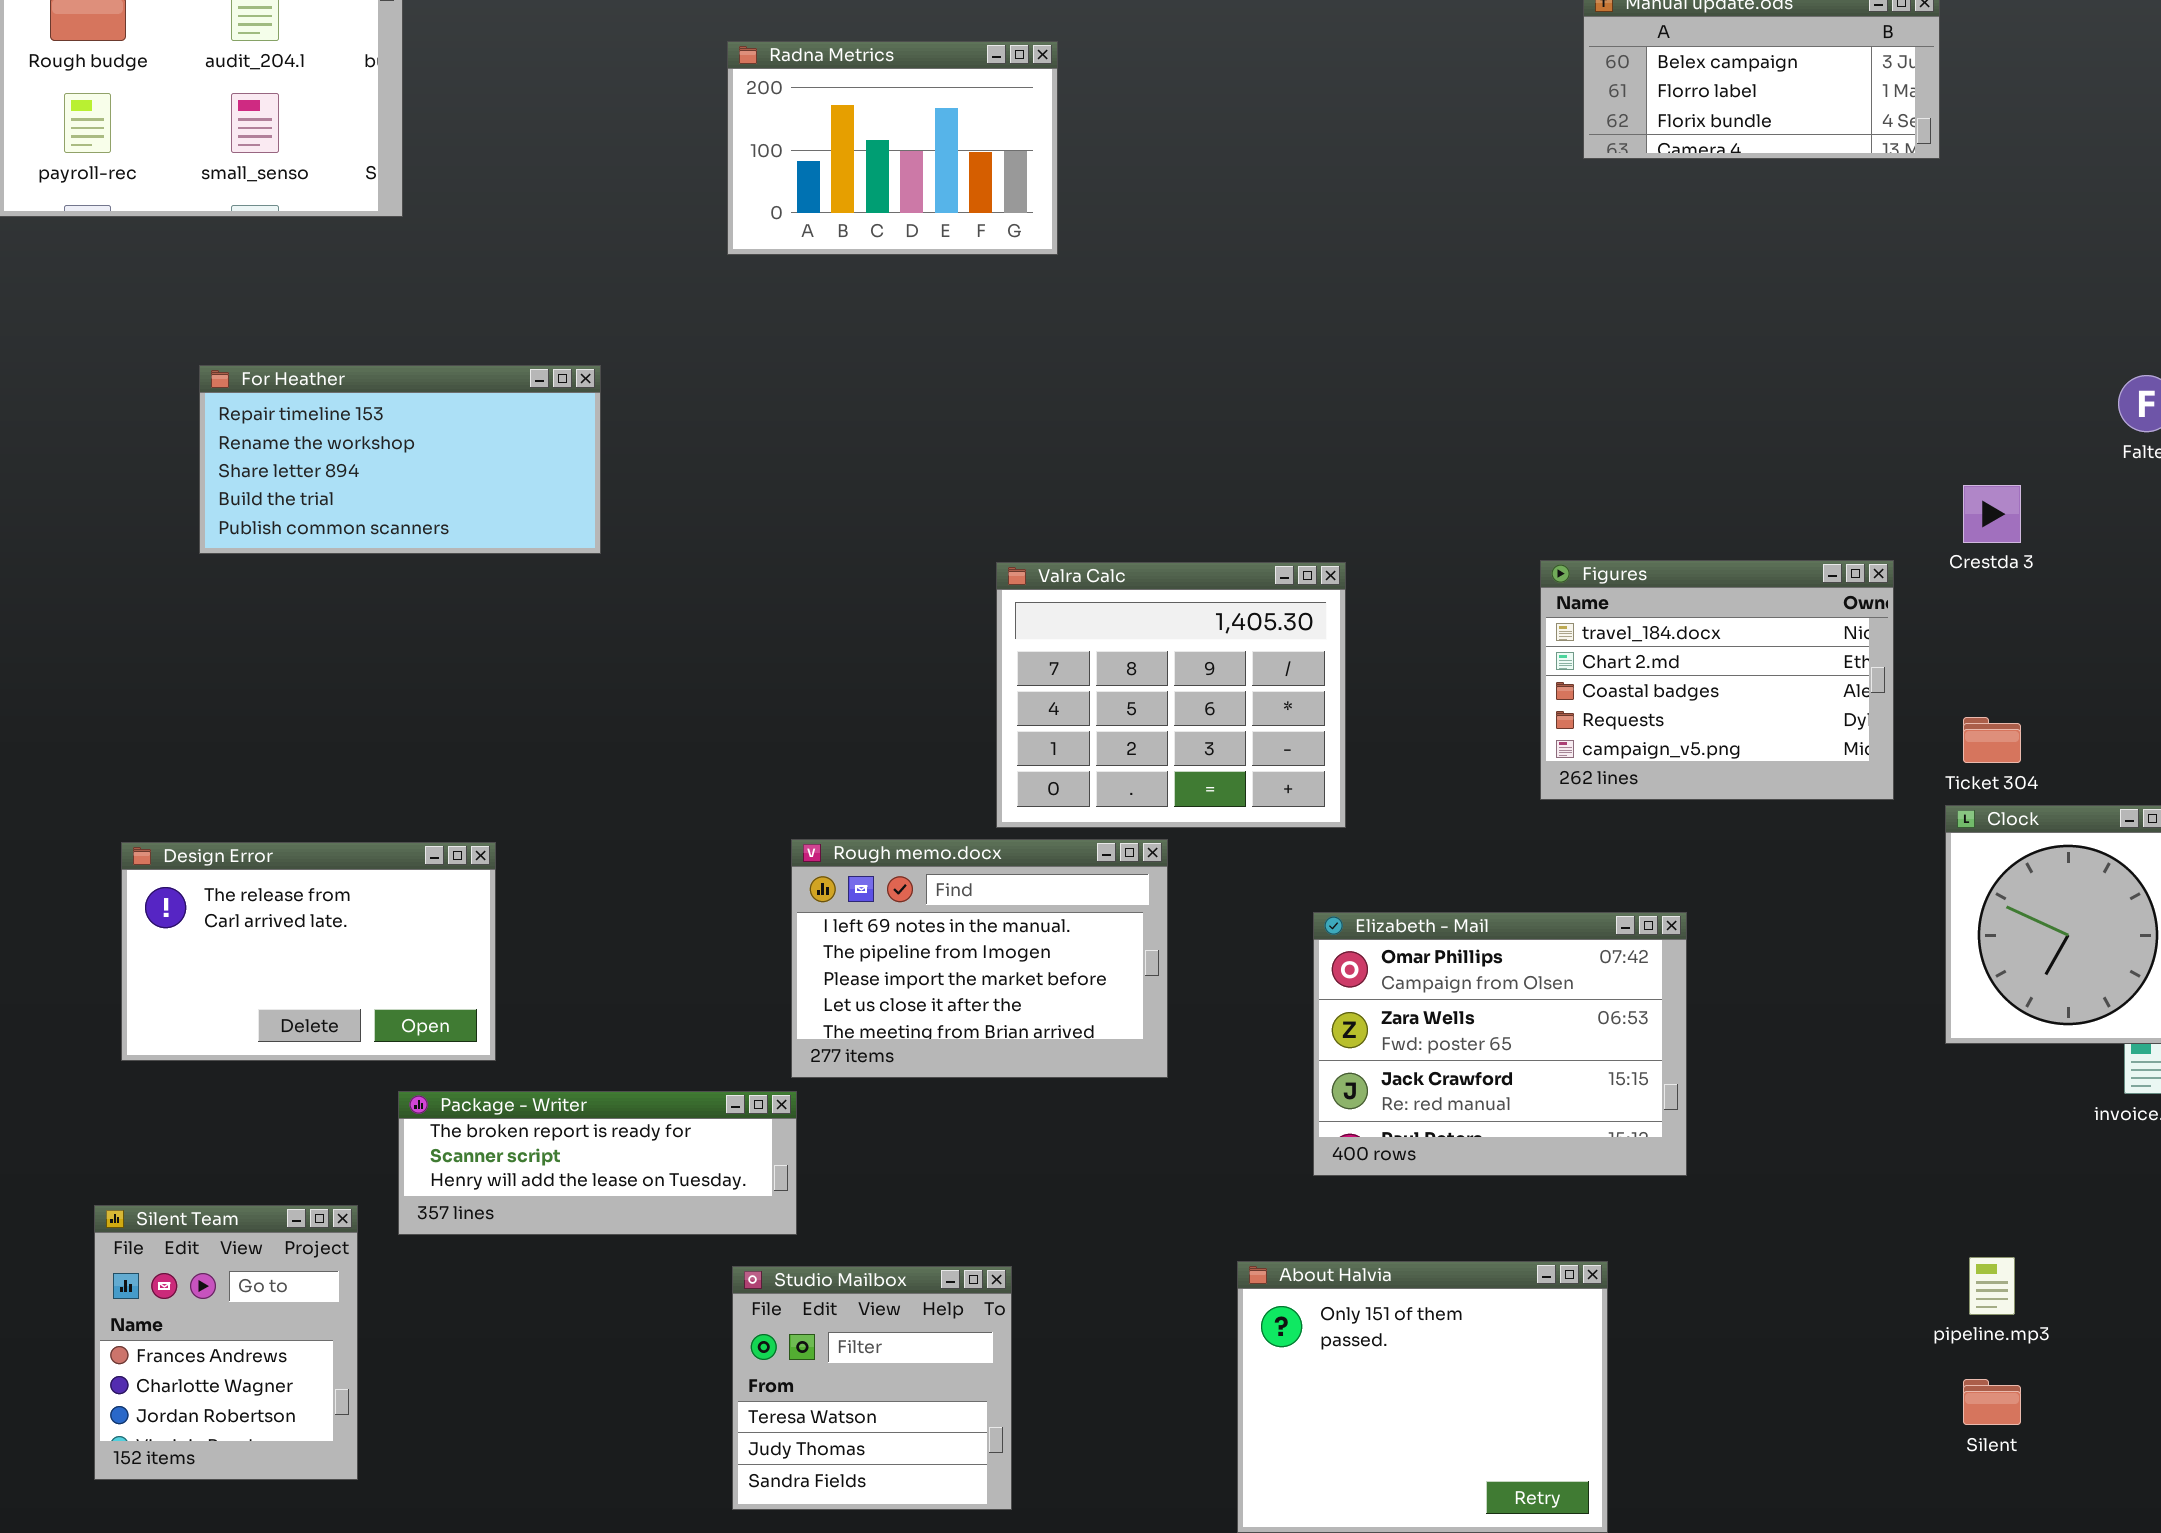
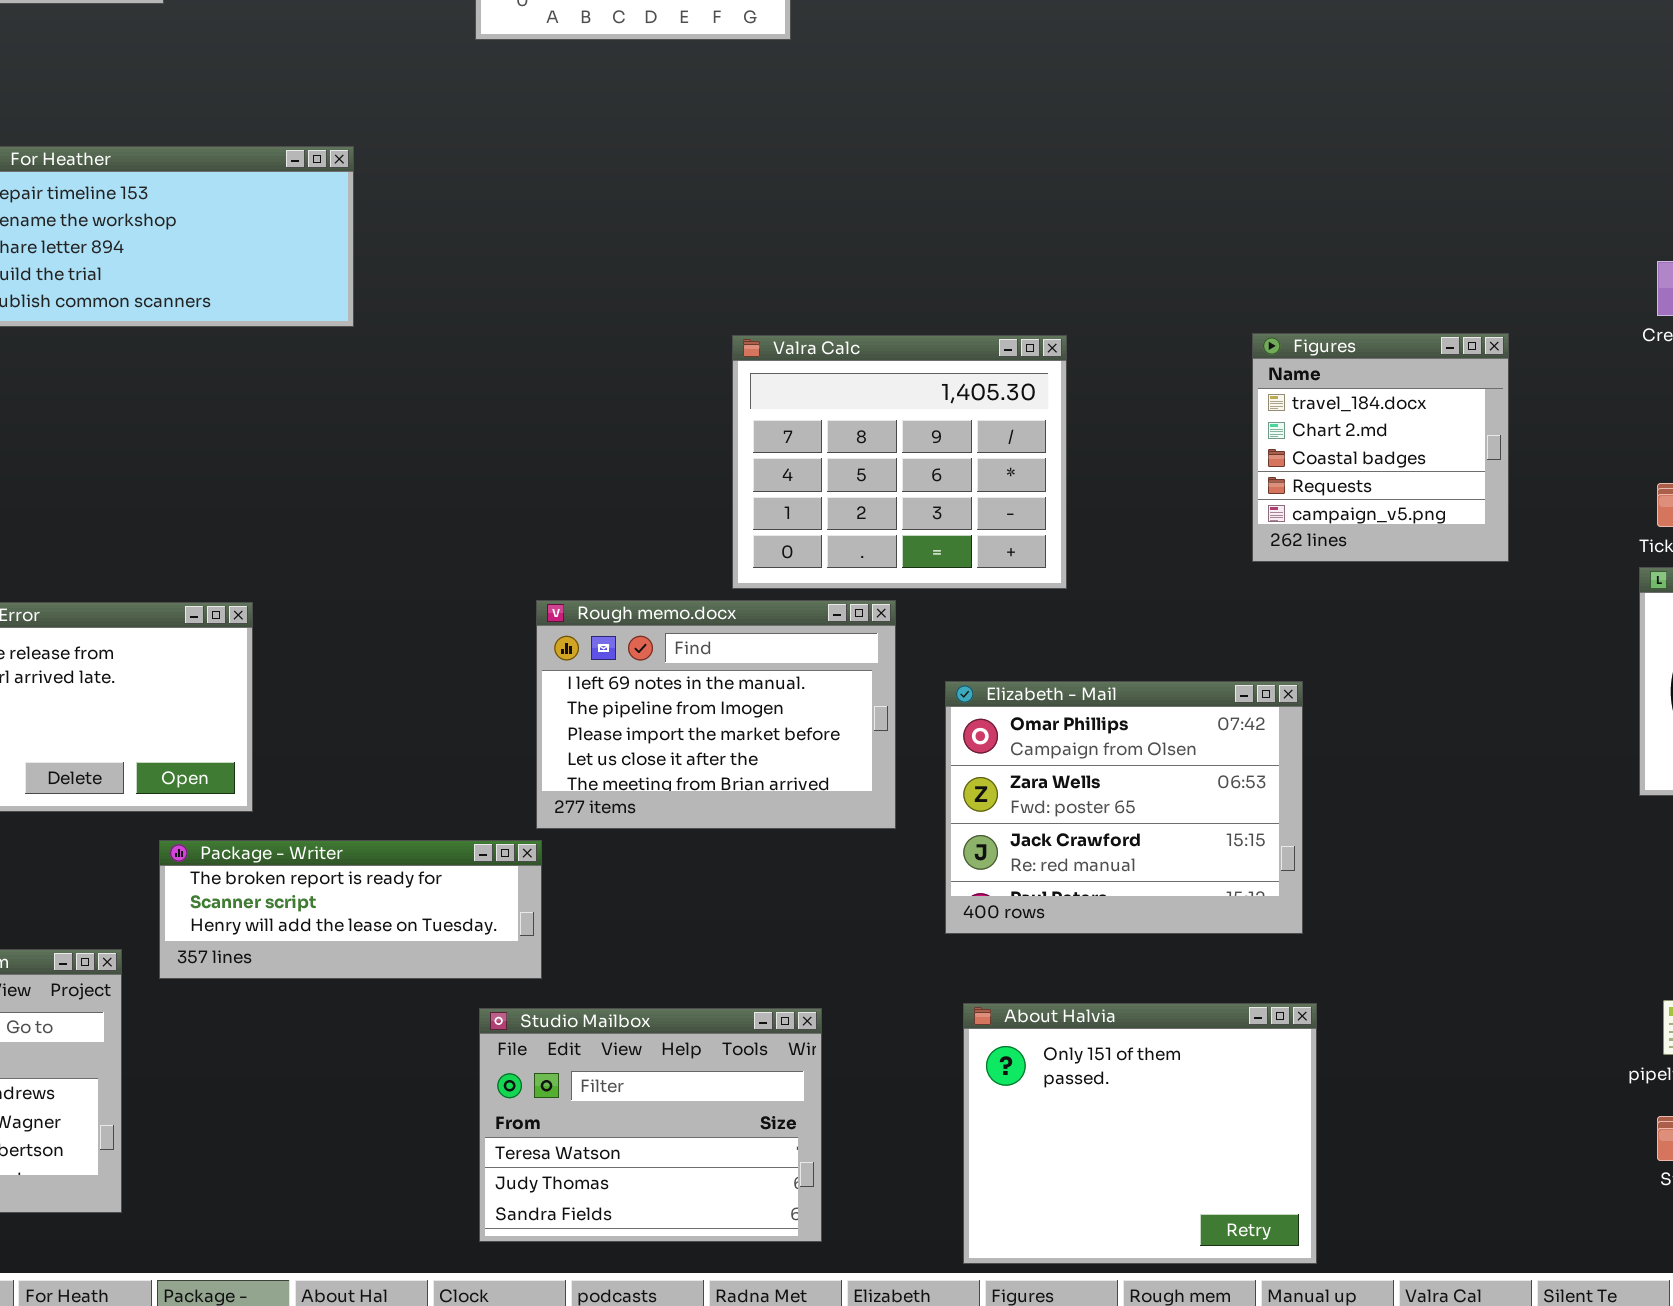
Figures: [1540,560,1894,800] -> [1252,333,1509,562], resized
Elizabeth - Mail: [1313,912,1687,1176] -> [945,681,1303,934], moved
Studio Mailbox: [732,1266,1012,1510] -> [479,1008,822,1242], resized

